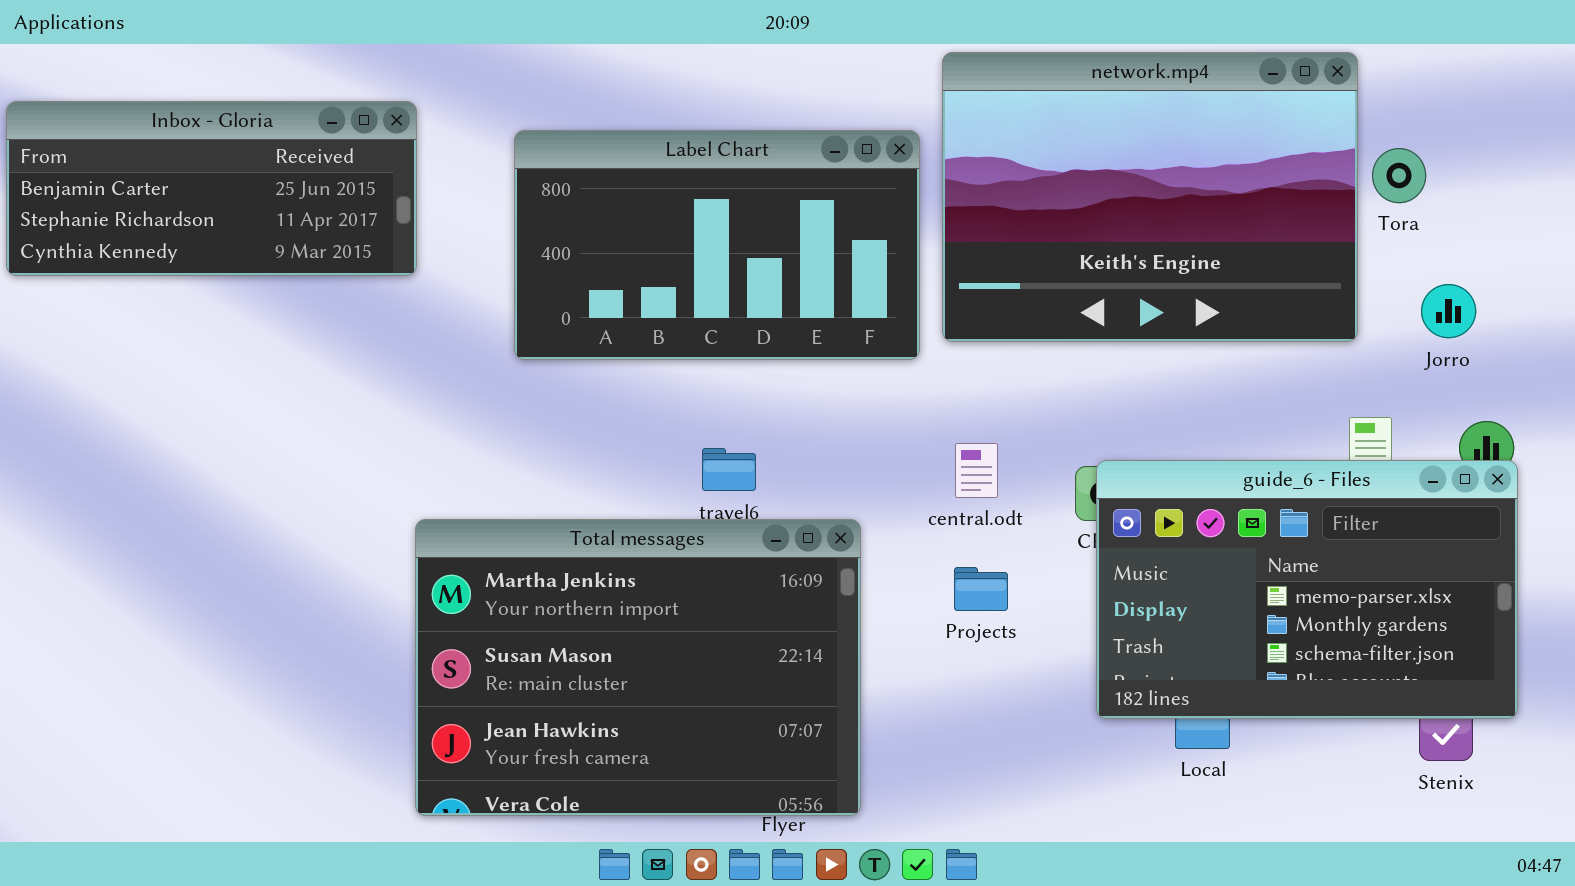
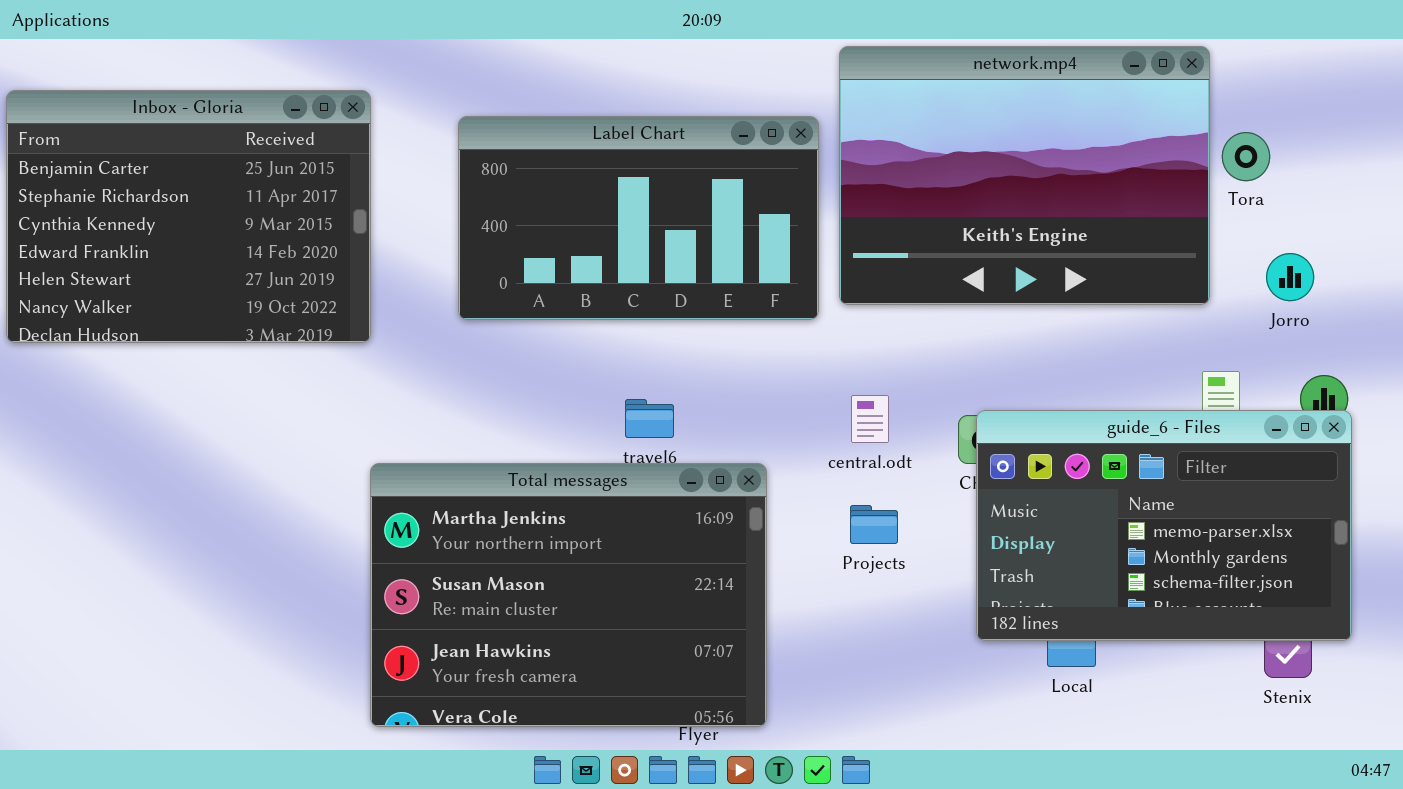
Inbox - Gloria: [6,101,417,276] -> [6,90,371,343], resized

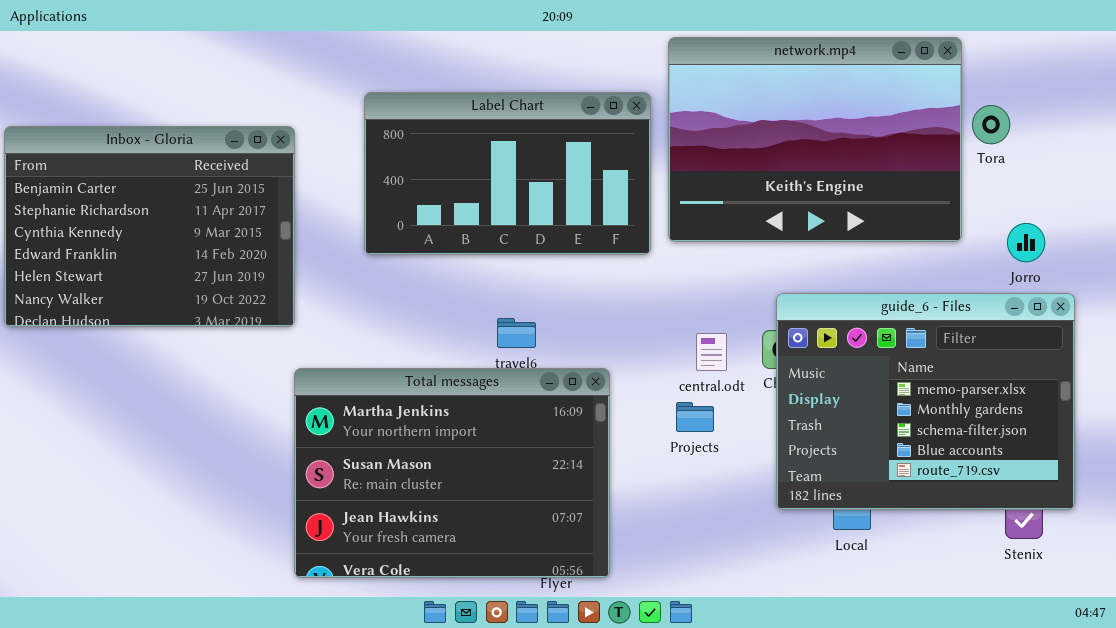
Inbox - Gloria: [6,90,371,343] -> [4,126,295,327], moved
Jorro: [1266,253,1314,301] -> [1007,223,1045,262], moved
central.odt: [851,395,889,443] -> [696,333,727,371], moved
guide_6 - Files: [976,410,1352,641] -> [776,293,1075,510], resized

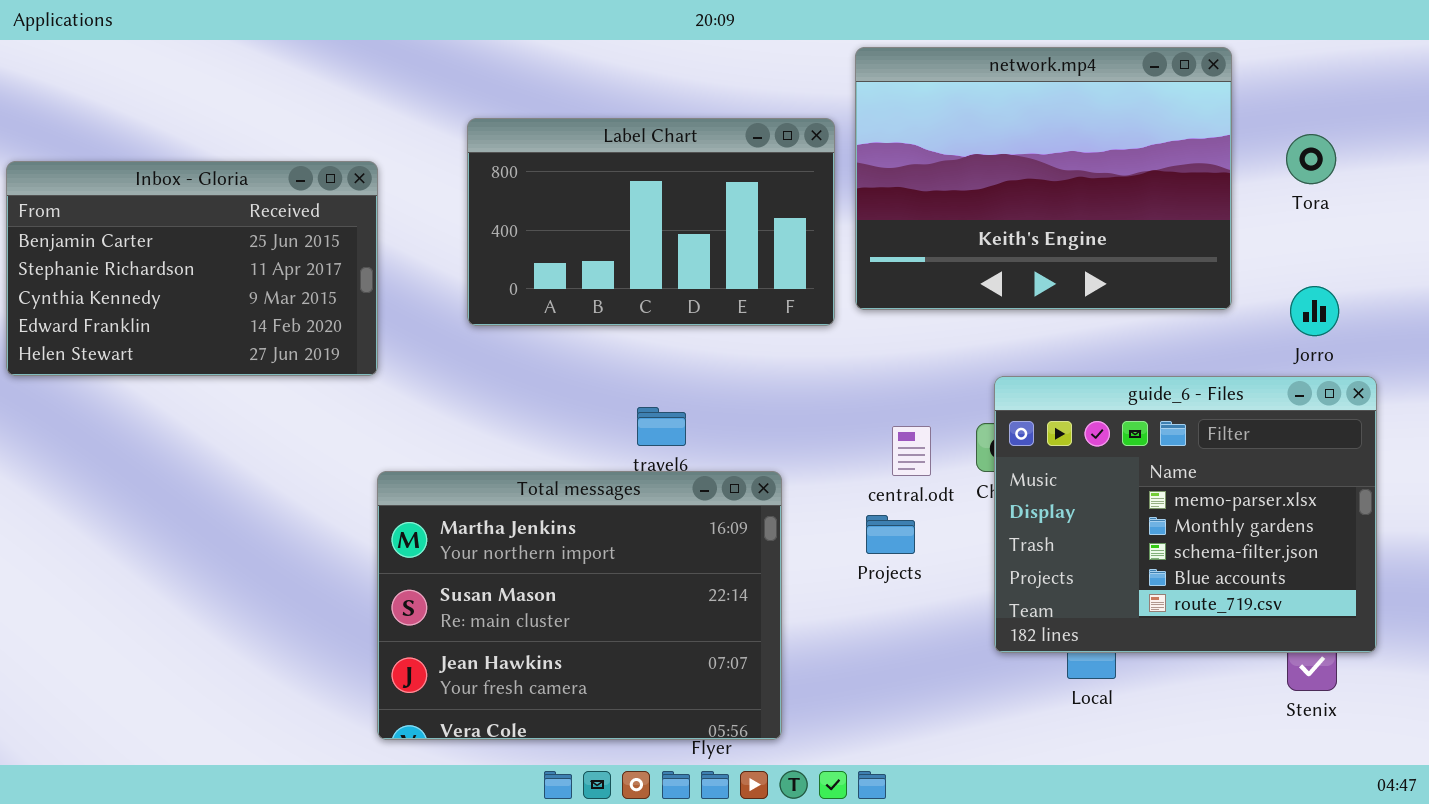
Tora: [972,105,1010,144] -> [1286,134,1336,184], moved
Inbox - Gloria: [4,126,295,327] -> [6,161,378,376], resized

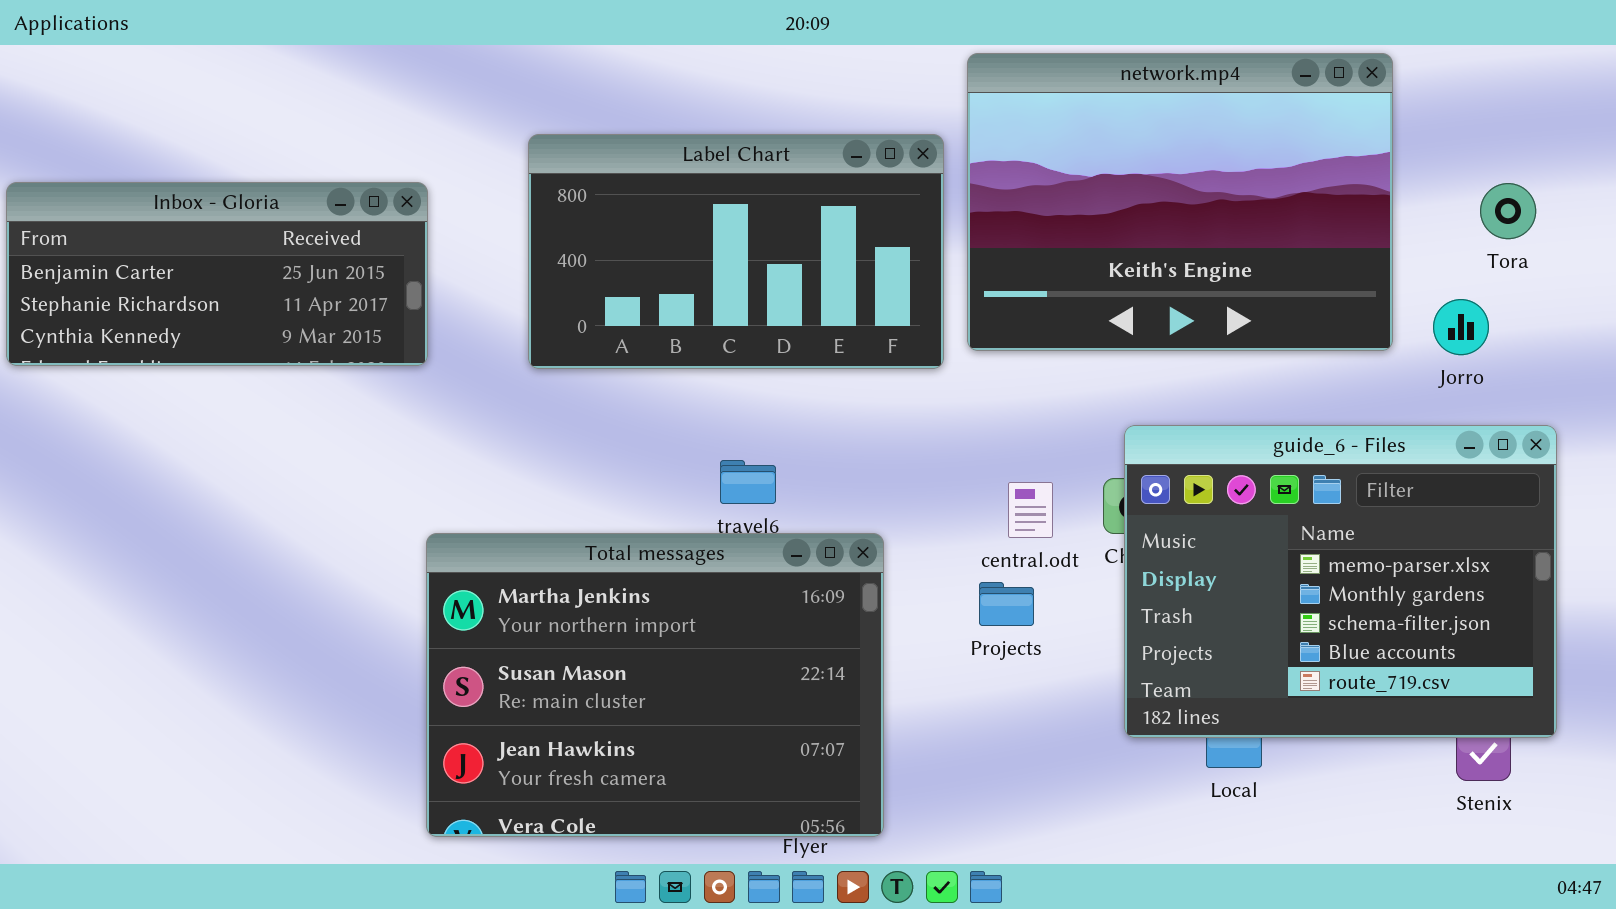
Tora: [1286,134,1336,184] -> [1480,183,1536,239], moved
Inbox - Gloria: [6,161,378,376] -> [6,182,428,366], resized
Jorro: [1290,286,1339,336] -> [1433,299,1489,355], moved

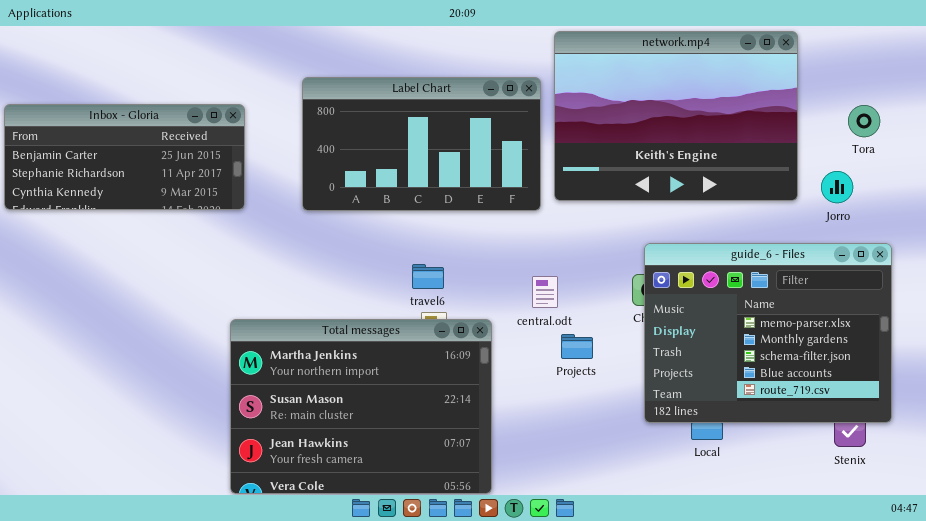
central.odt: [1008,482,1053,538] -> [532,276,558,308], moved
Total messages: [426,533,884,837] -> [230,319,492,494], moved

